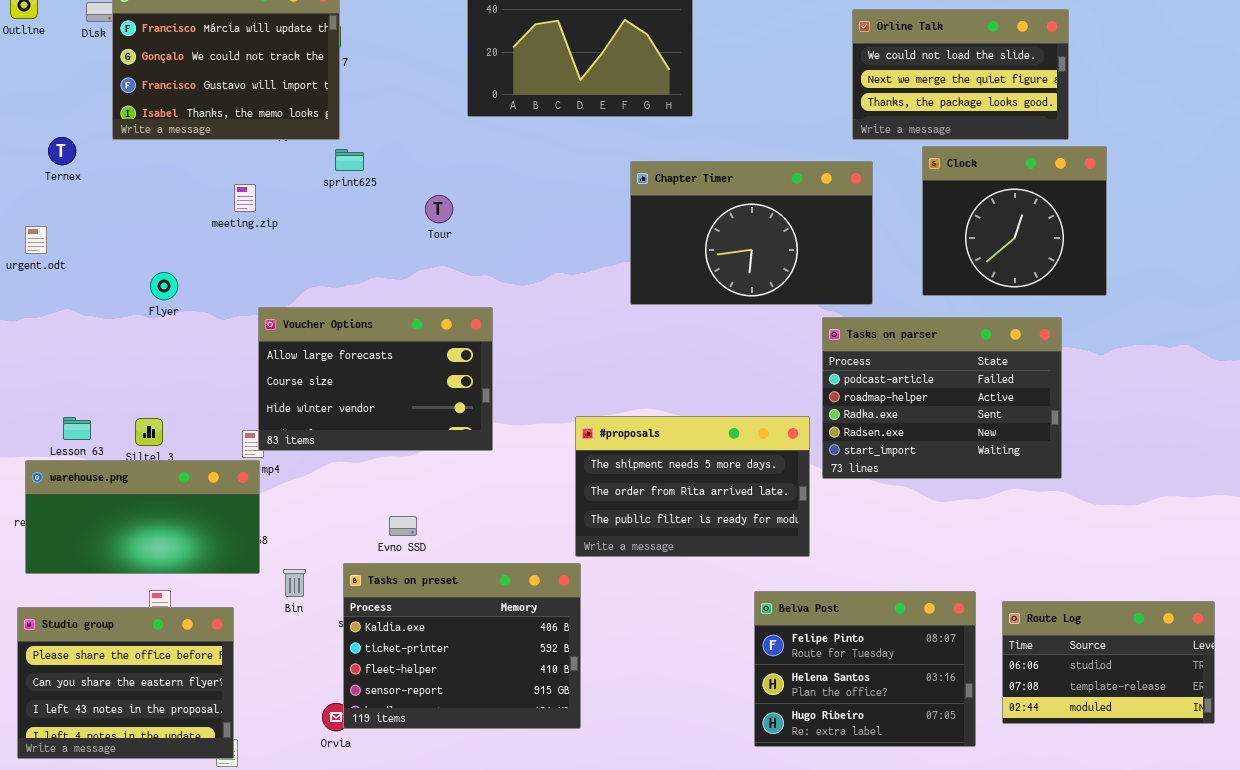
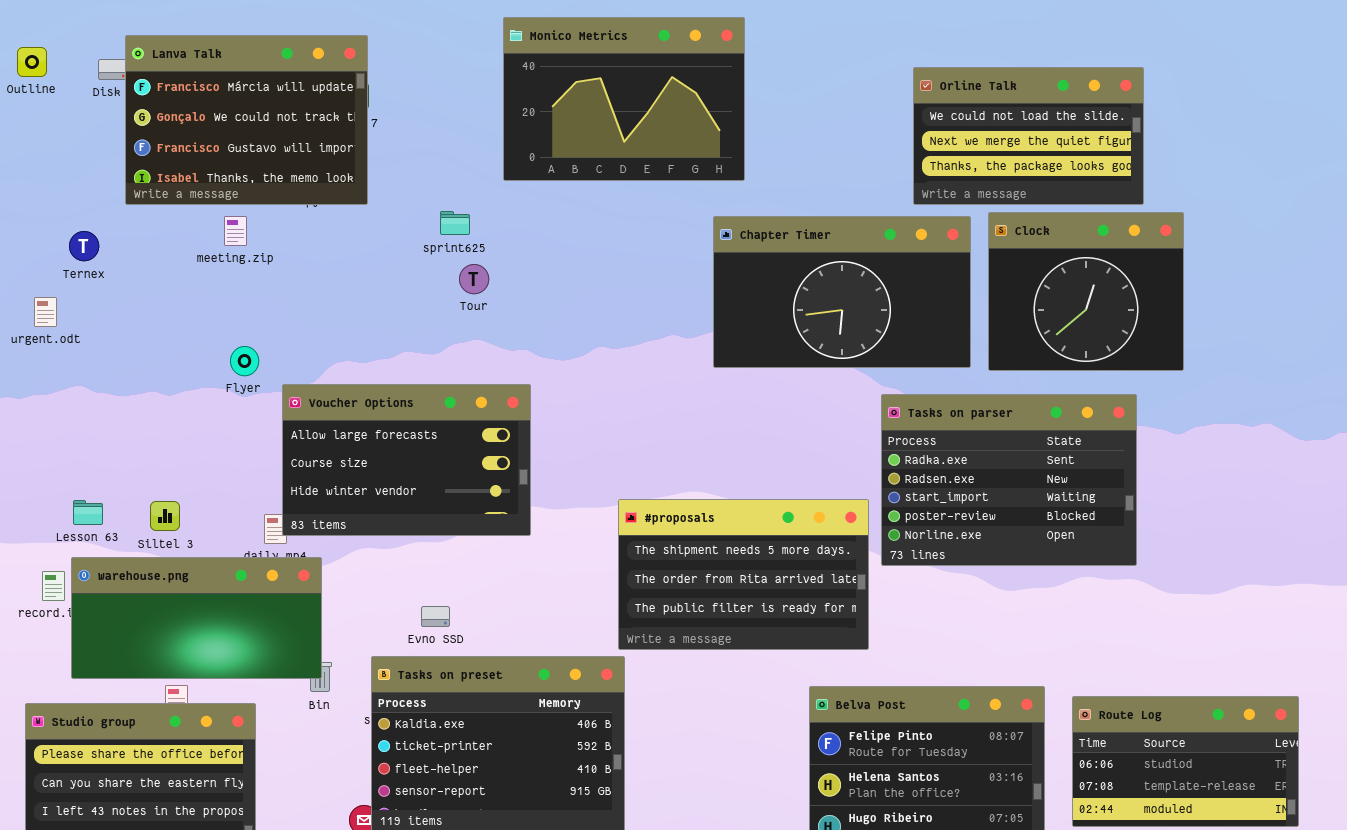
Ternex: [48,137,76,165] -> [69,231,99,261], moved
sprint625: [335,149,364,171] -> [440,211,470,235], moved
Chapter Timer: [630,161,873,305] -> [713,216,971,368], moved
meeting.zip: [234,184,256,212] -> [224,216,247,246], moved
Flyer: [150,272,178,300] -> [230,346,259,376], moved
Tasks on parser: [822,317,1062,479] -> [881,394,1137,566], scrolled down 2 rows
warehouse.png: [25,460,260,574] -> [71,557,322,679], moved

